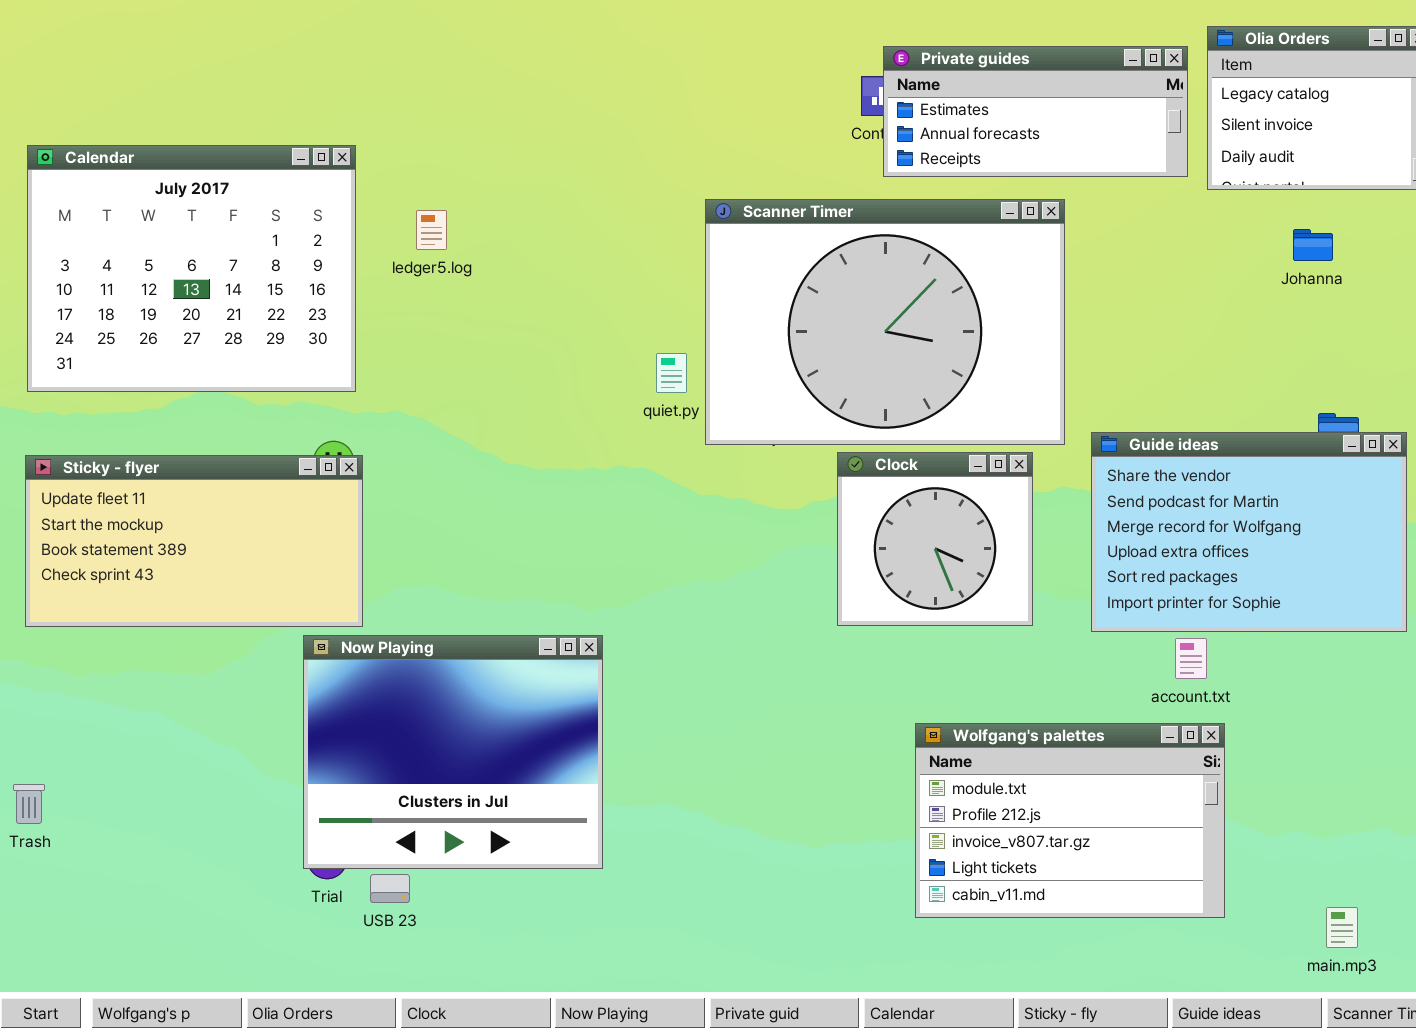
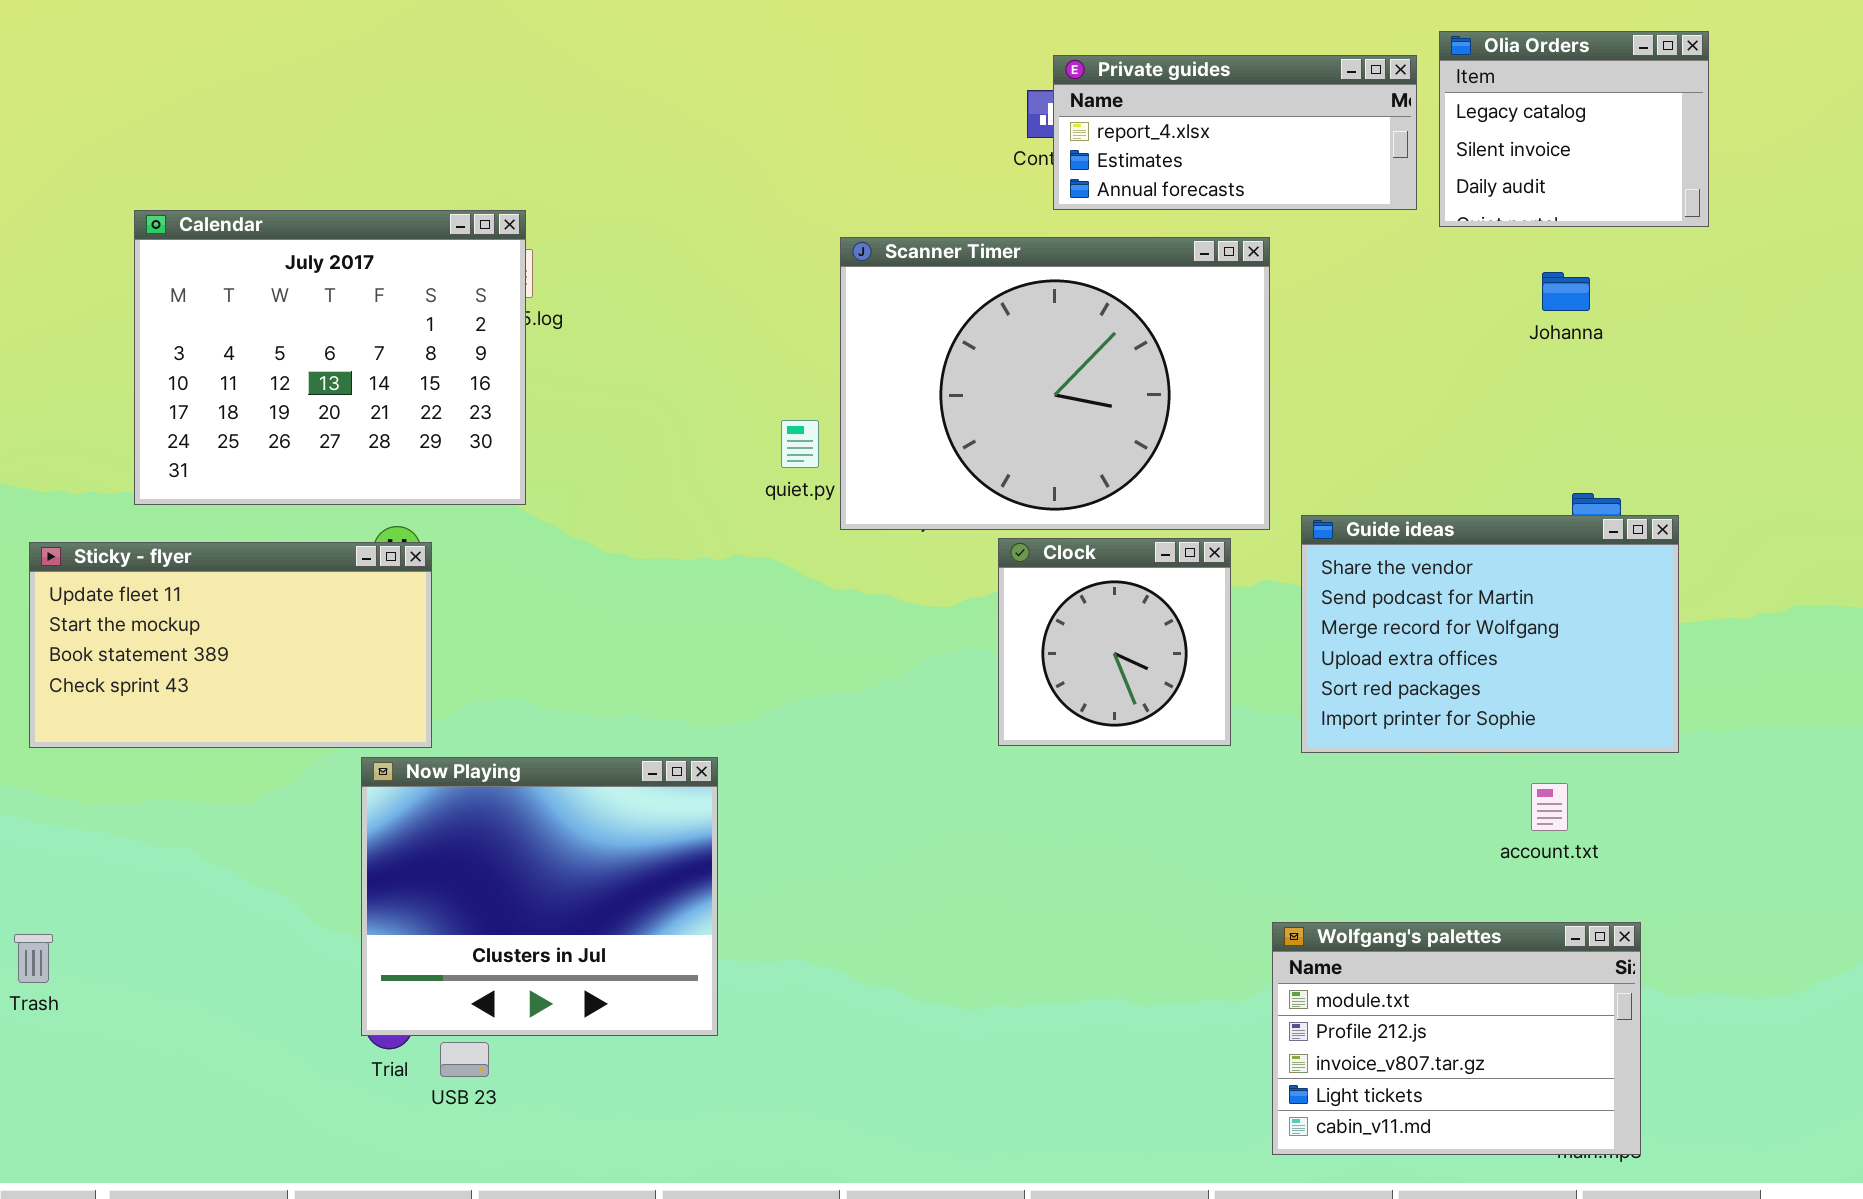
Private guides: [883,46,1188,177] -> [1053,55,1417,210], scrolled up 1 row
Calendar: [27,145,356,392] -> [134,210,526,505], moved
account.txt: [1175,638,1207,679] -> [1531,783,1568,831], moved
Wolfgang's palettes: [915,723,1225,918] -> [1272,922,1641,1155], moved

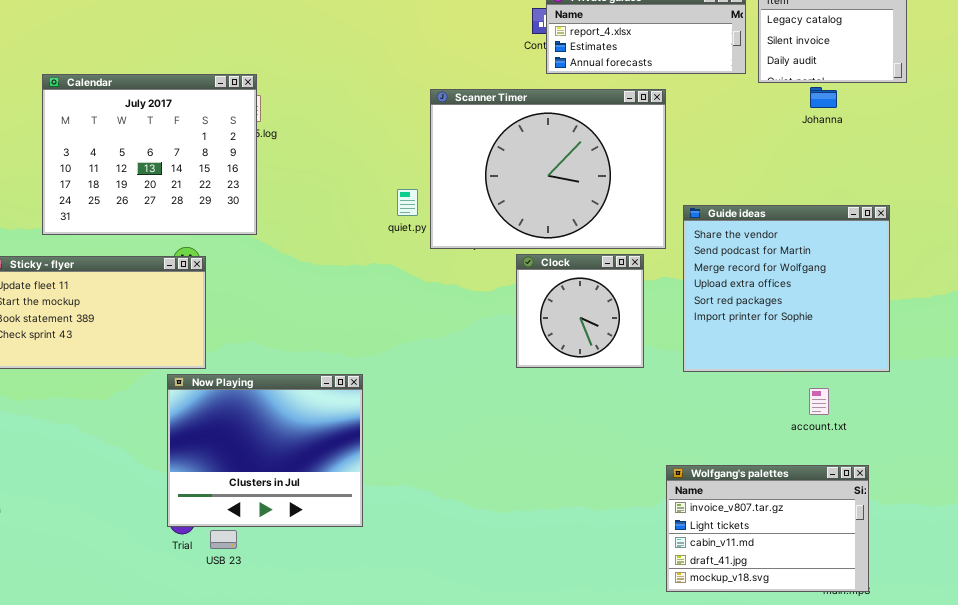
Johanna: [1542,272,1590,311] -> [810,87,837,108], moved
Guide ideas: [1301,515,1679,753] -> [683,205,890,372], resized
Wolfgang's palettes: [1272,922,1641,1155] -> [666,465,869,592], scrolled down 2 rows

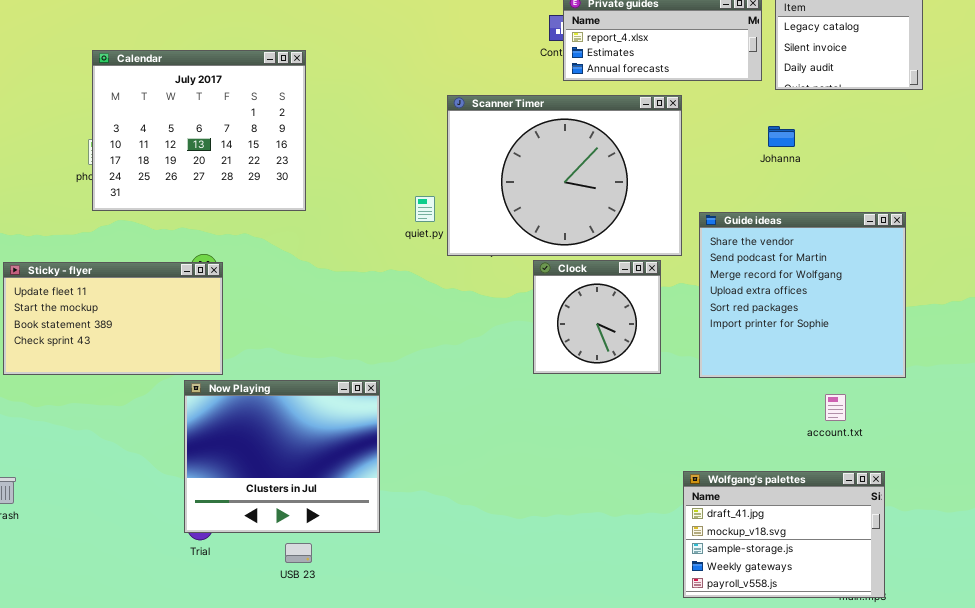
Calendar: [42,74,257,235] -> [92,50,306,211], moved
Johanna: [810,87,837,108] -> [768,126,795,147], moved
Wolfgang's palettes: [666,465,869,592] -> [683,471,885,598], scrolled down 3 rows
USB 23: [210,530,237,549] -> [285,543,312,563], moved

